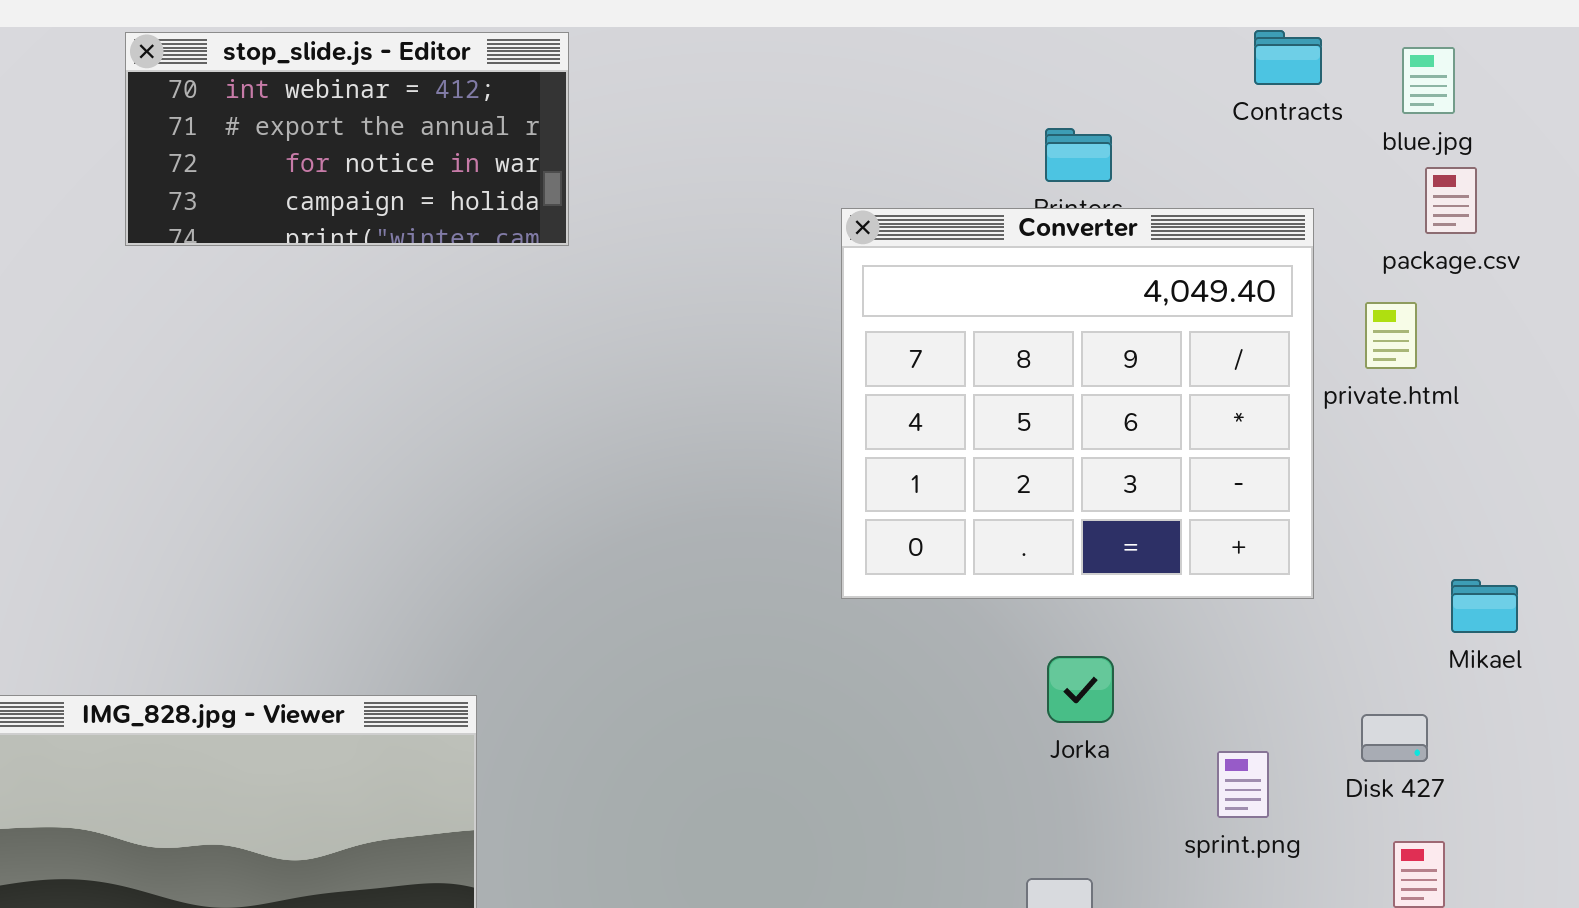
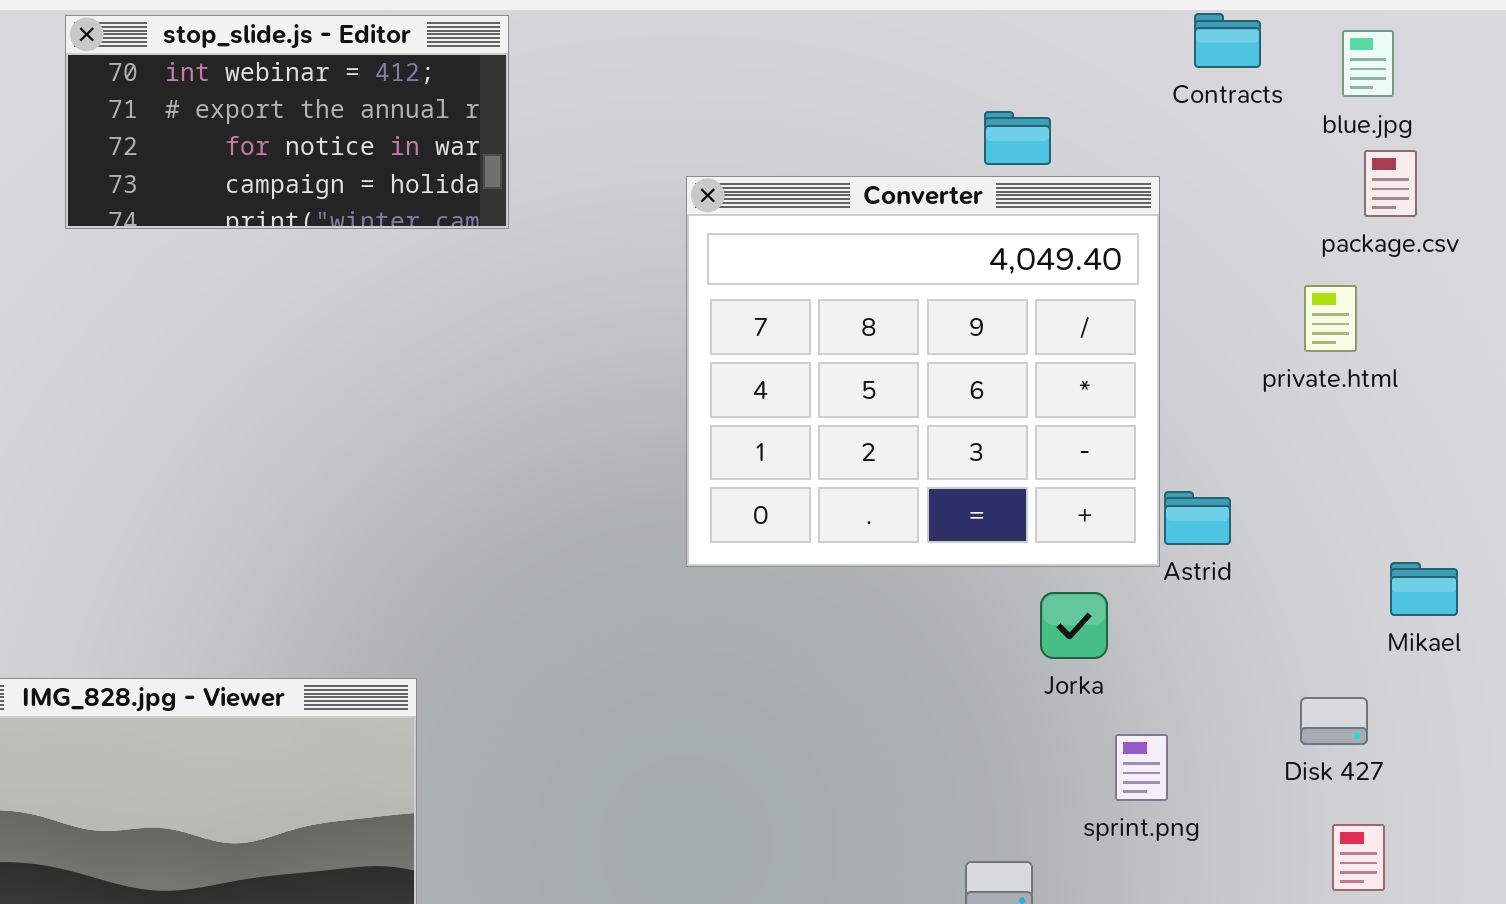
Converter: [841,208,1314,599] -> [686,176,1160,567], moved
Jorka: [1047,656,1114,723] -> [1040,592,1108,659], moved
sprint.png: [1217,751,1269,818] -> [1115,734,1168,801], moved

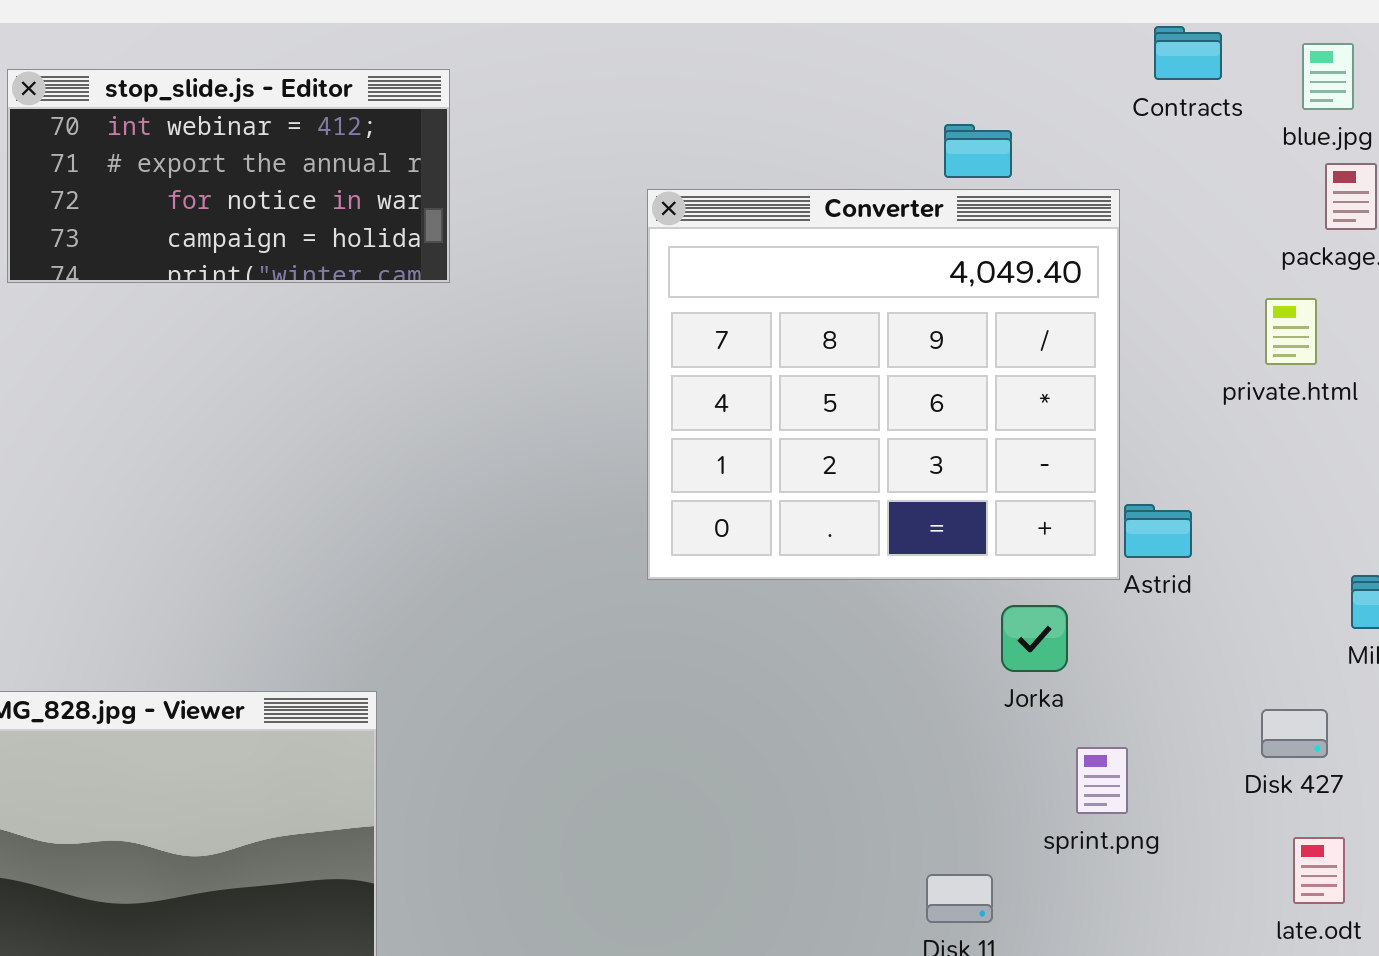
stop_slide.js - Editor: [65,15,509,229] -> [7,69,450,283], moved

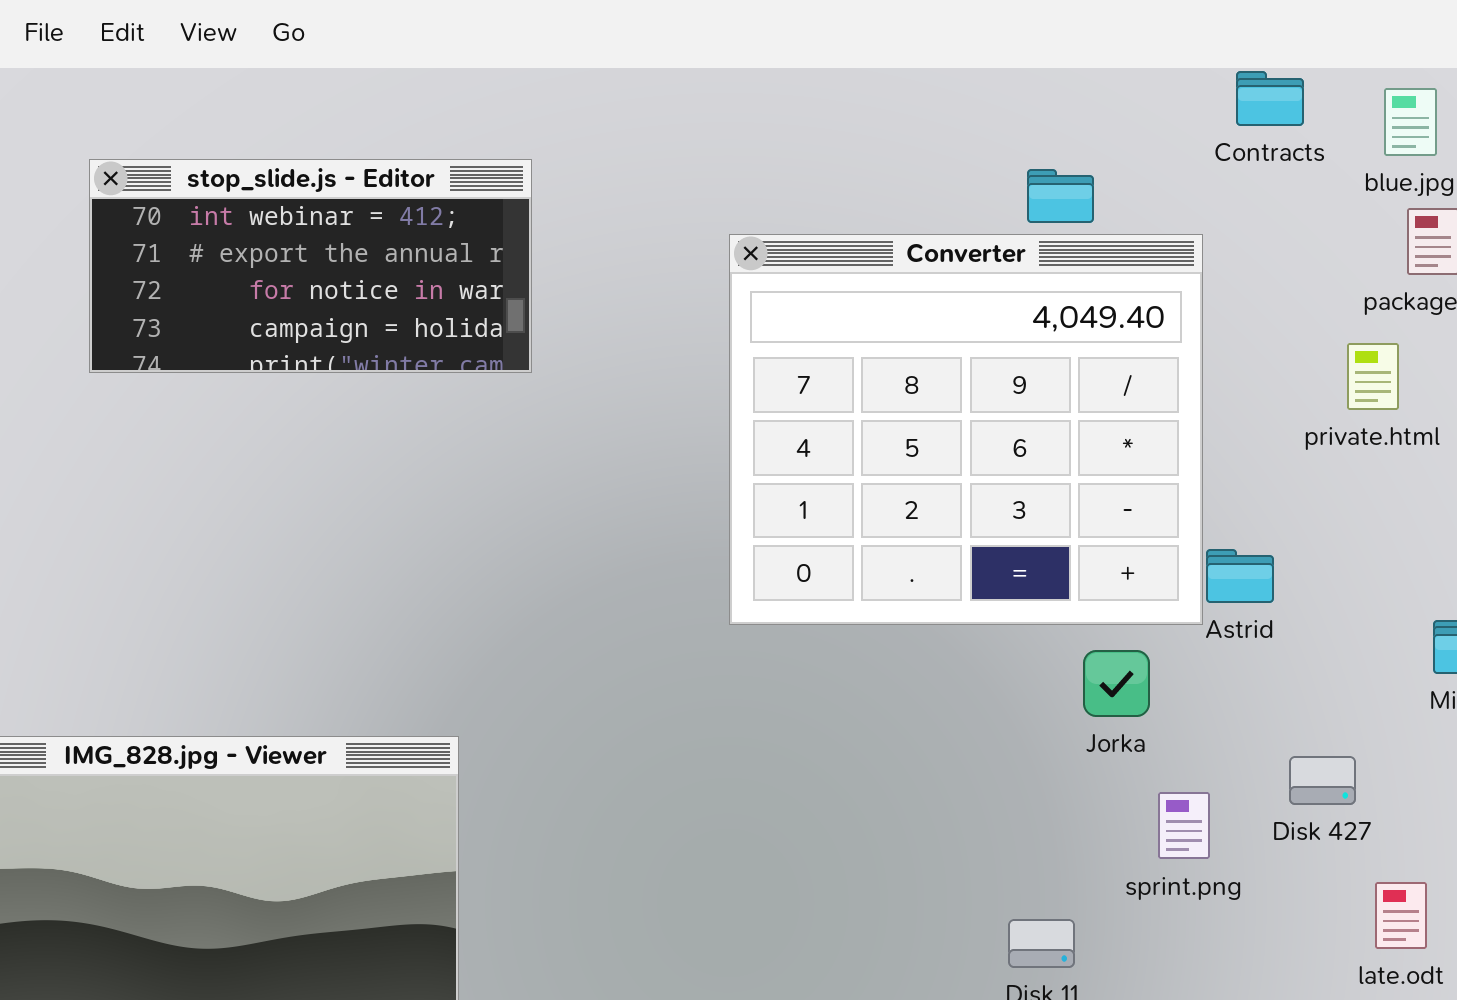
stop_slide.js - Editor: [7,69,450,283] -> [89,159,532,373], moved
Disk 427: [1261,709,1328,758] -> [1289,756,1356,805], moved

